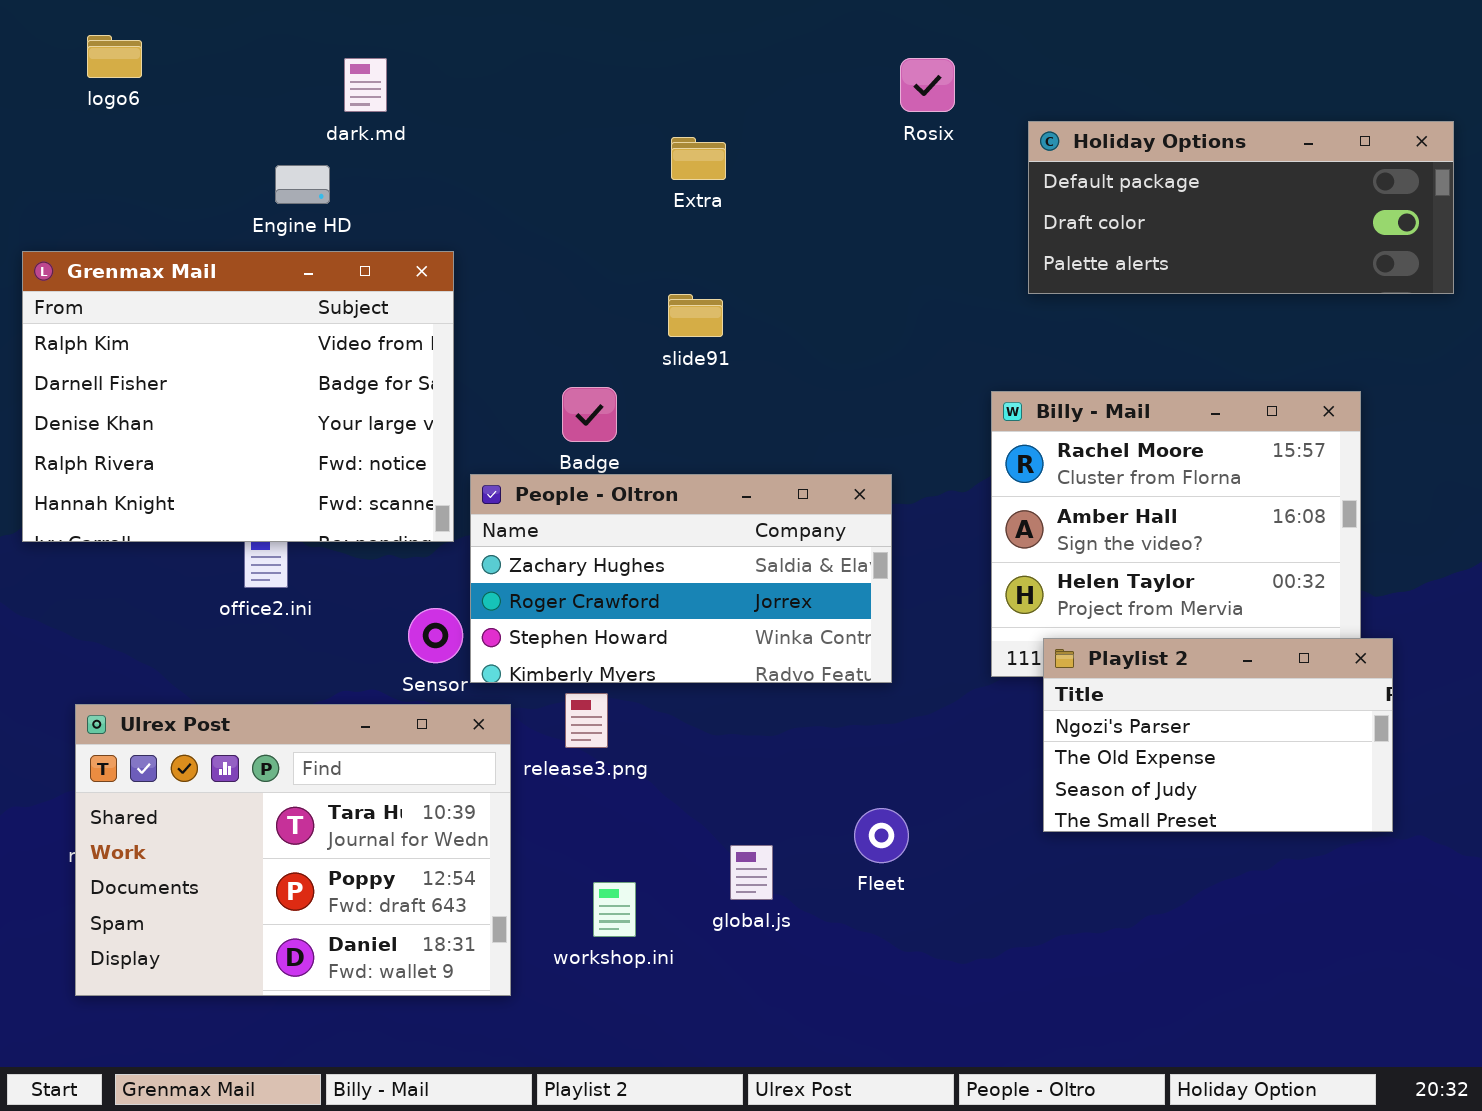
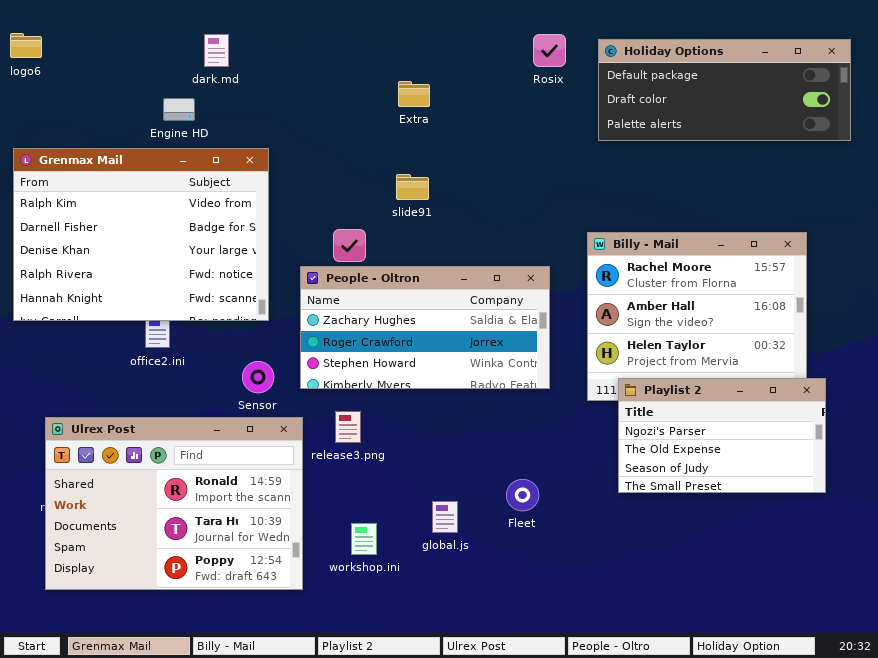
logo6: [87,35,142,78] -> [10,33,42,58], moved
Holiday Options: [1028,121,1454,294] -> [598,39,851,141], moved
People - Oltron: [470,474,892,683] -> [300,266,550,389], moved
Ulrex Post: [75,704,511,996] -> [45,417,303,590], scrolled up 1 row

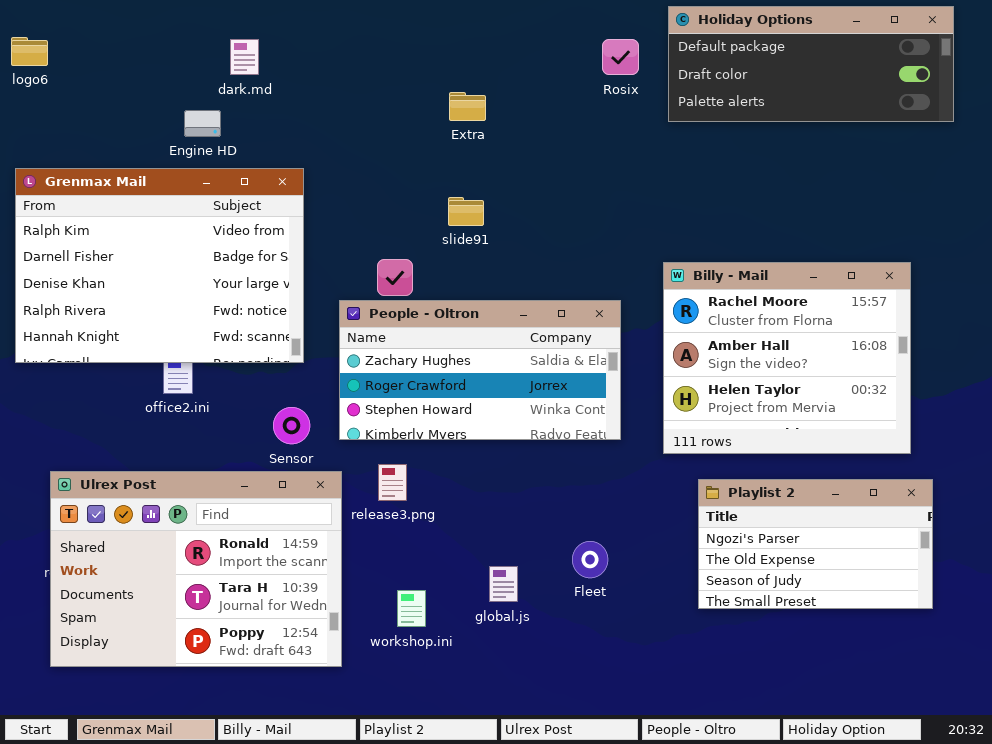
Holiday Options: [598,39,851,141] -> [668,6,954,122], moved
Playlist 2: [618,378,826,493] -> [698,479,933,609], moved

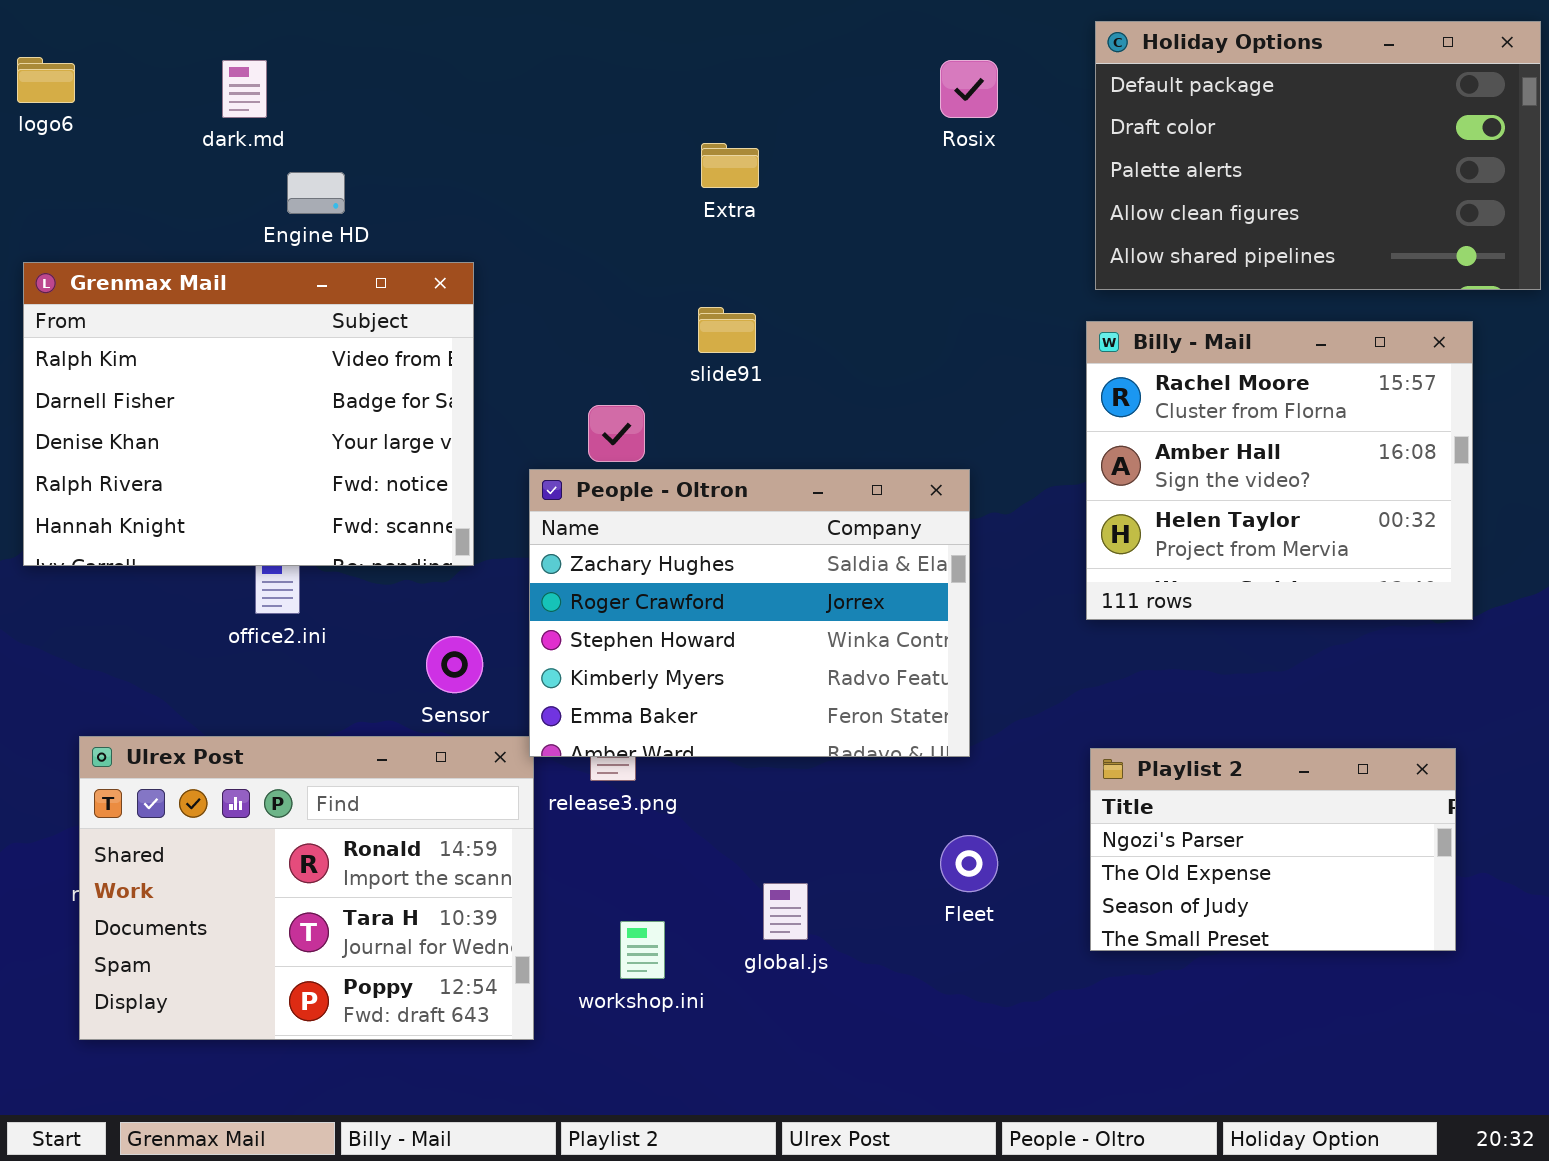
Holiday Options: [668,6,954,122] -> [1095,21,1541,290], moved, resized
dark.md: [230,39,259,75] -> [222,60,267,118], moved
Billy - Mail: [663,262,911,454] -> [1086,321,1473,620], moved
People - Oltron: [339,300,621,440] -> [529,469,970,757], resized
Fleet: [572,541,608,578] -> [940,835,998,892], moved

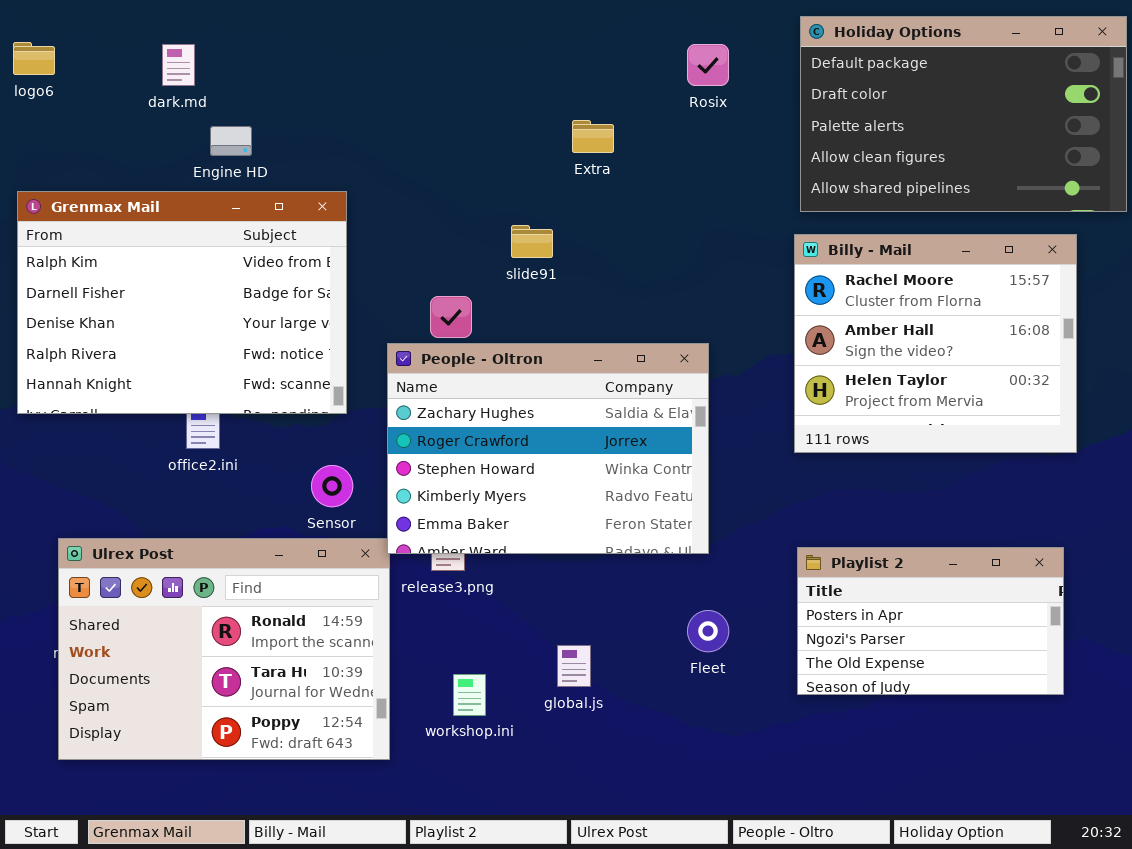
Extra: [701,143,759,188] -> [572,120,614,153], moved
Playlist 2: [1090,748,1456,951] -> [797,547,1064,695], scrolled up 1 row

